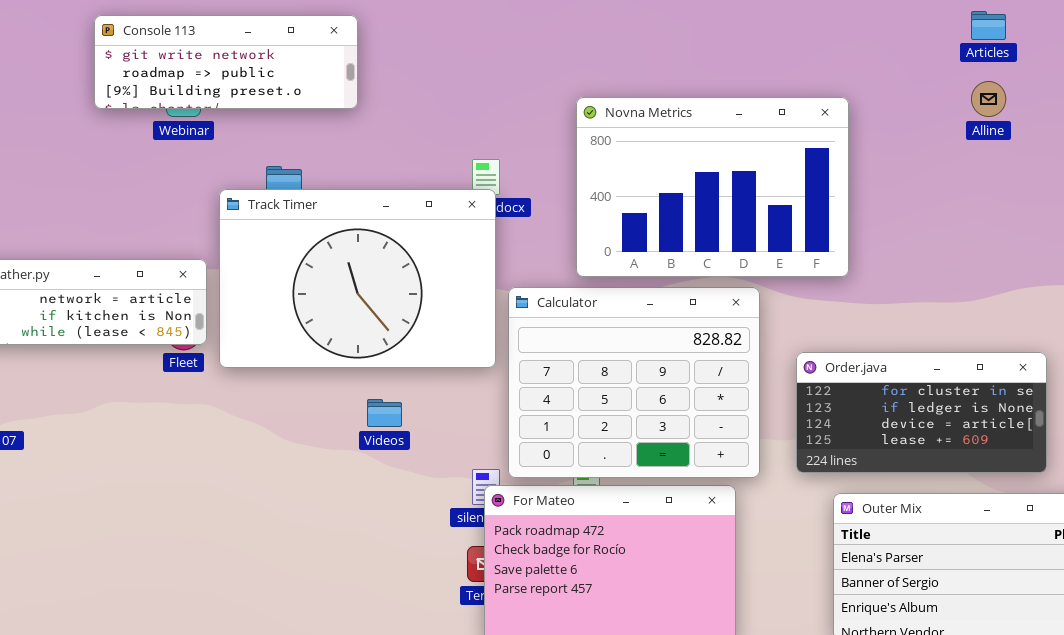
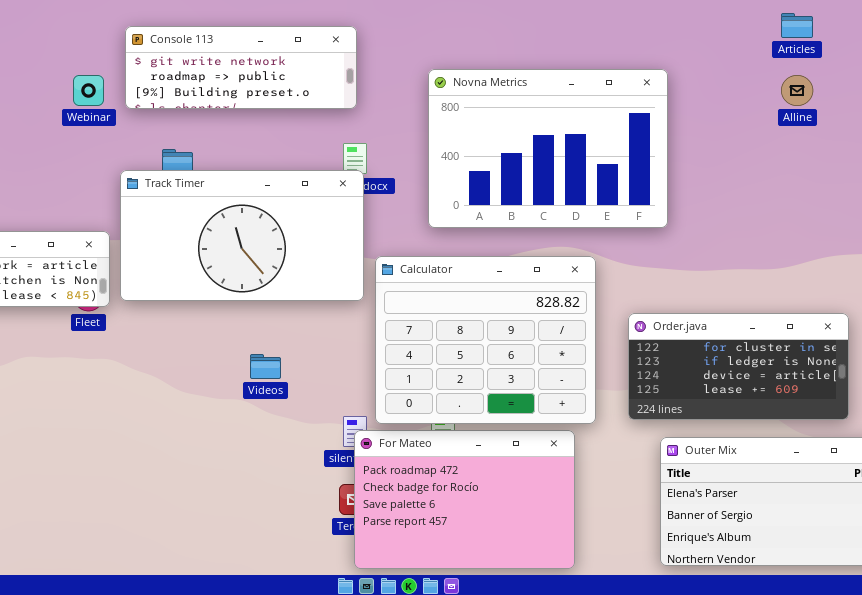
Console 113: [94,15,358,109] -> [125,26,357,109], moved
Novna Metrics: [576,97,849,277] -> [428,69,668,228], moved
Track Timer: [219,189,496,368] -> [120,170,364,301], resized

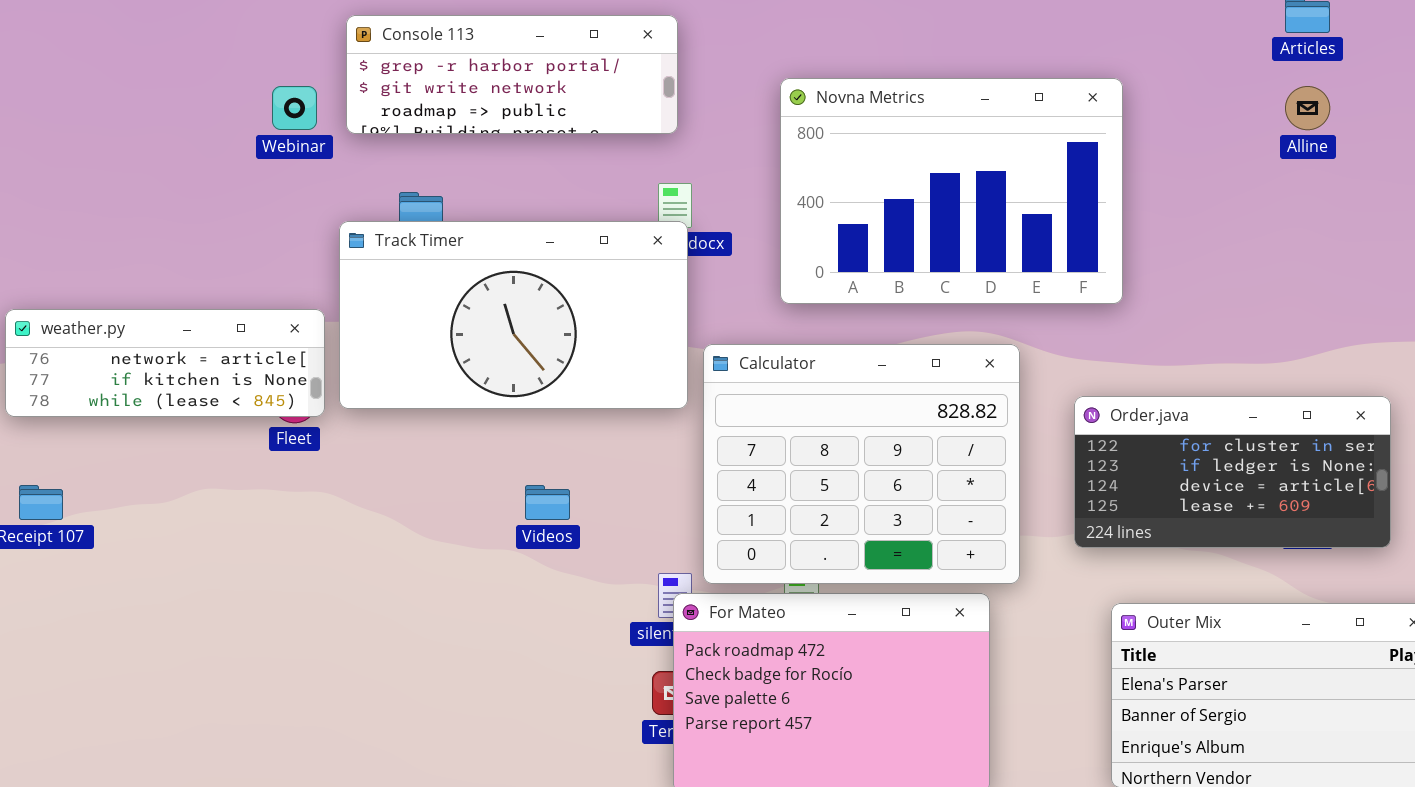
Console 113: [125,26,357,109] -> [346,15,678,134], scrolled up 1 row
Order.java: [628,313,849,420] -> [1074,396,1391,548], moved

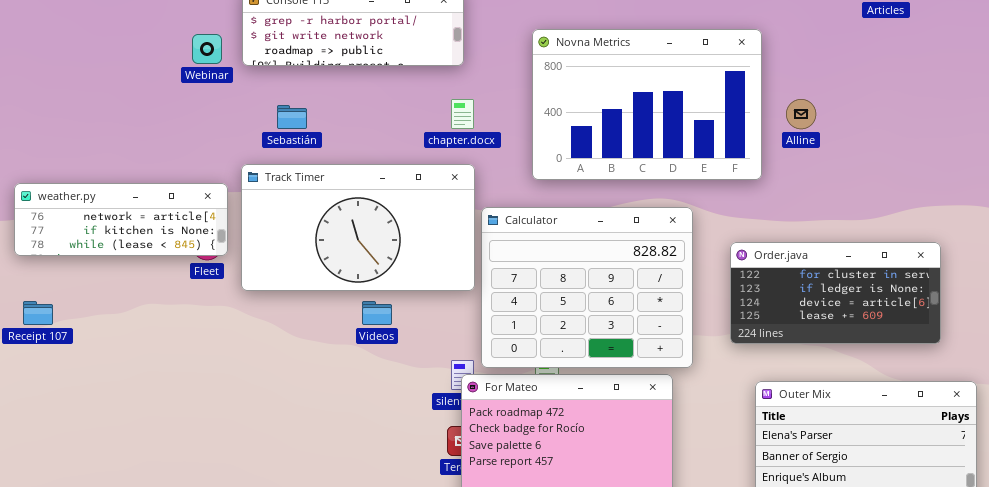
Alline: [1285,86,1330,130] -> [786,99,816,129], moved
Track Timer: [339,221,688,409] -> [241,164,475,291], moved

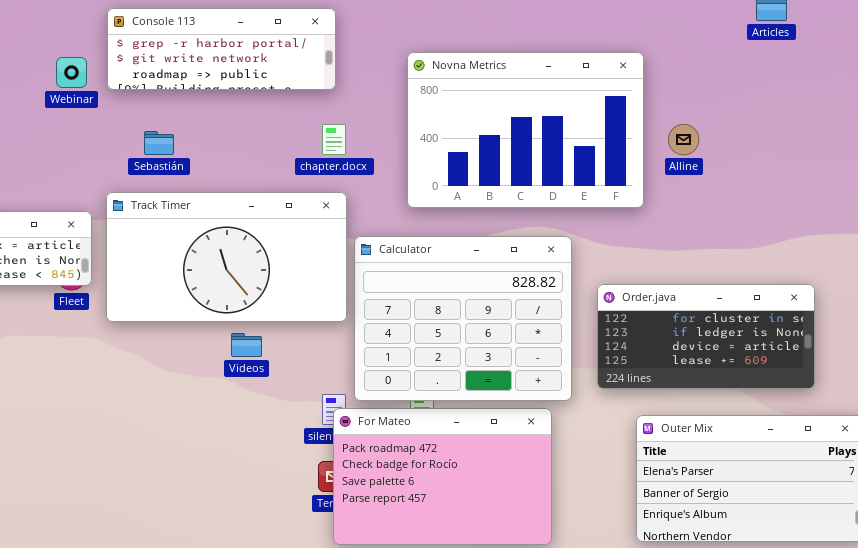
Order.java: [730,242,941,344] -> [597,284,815,389], moved

